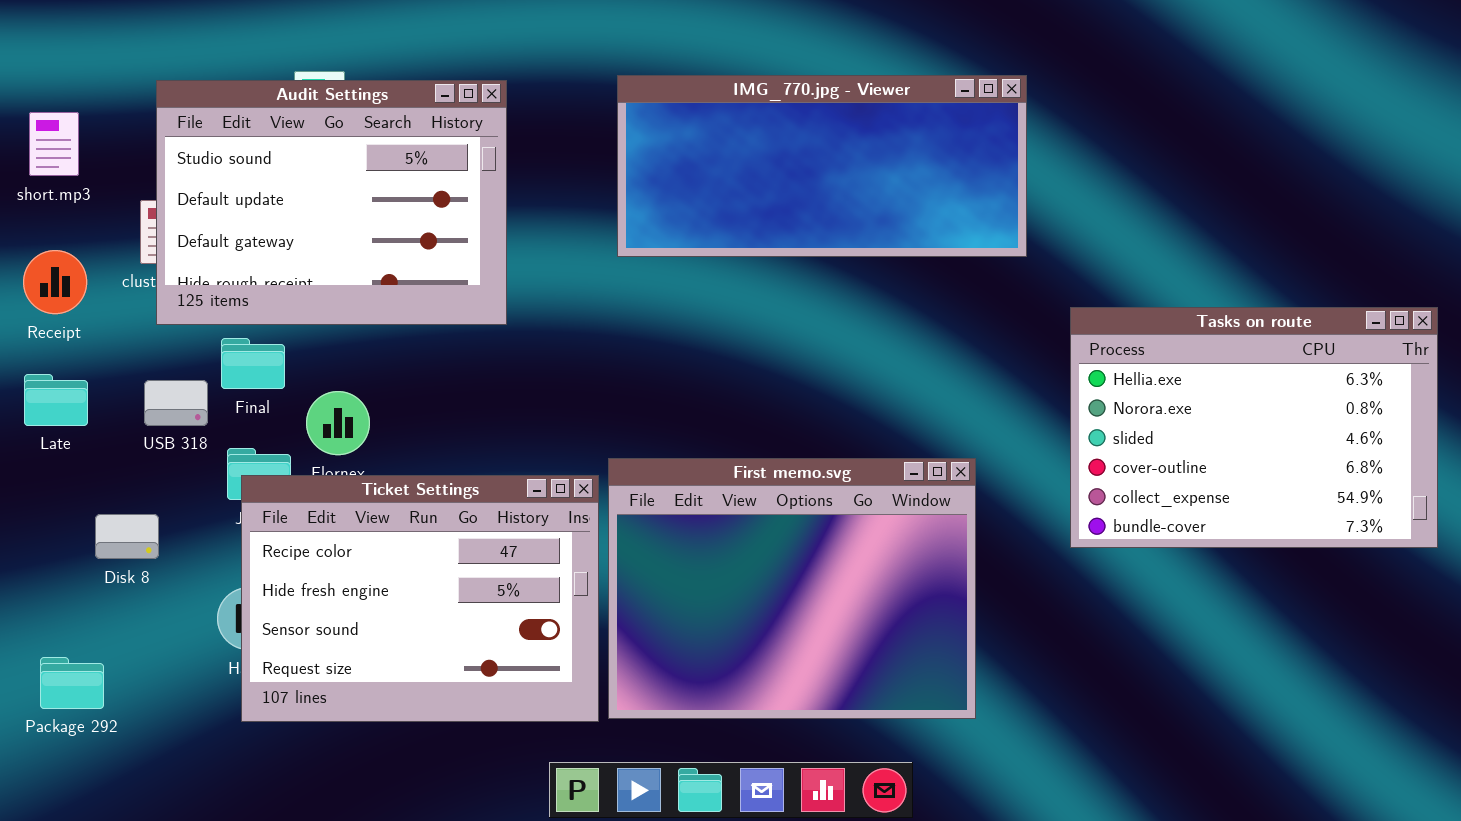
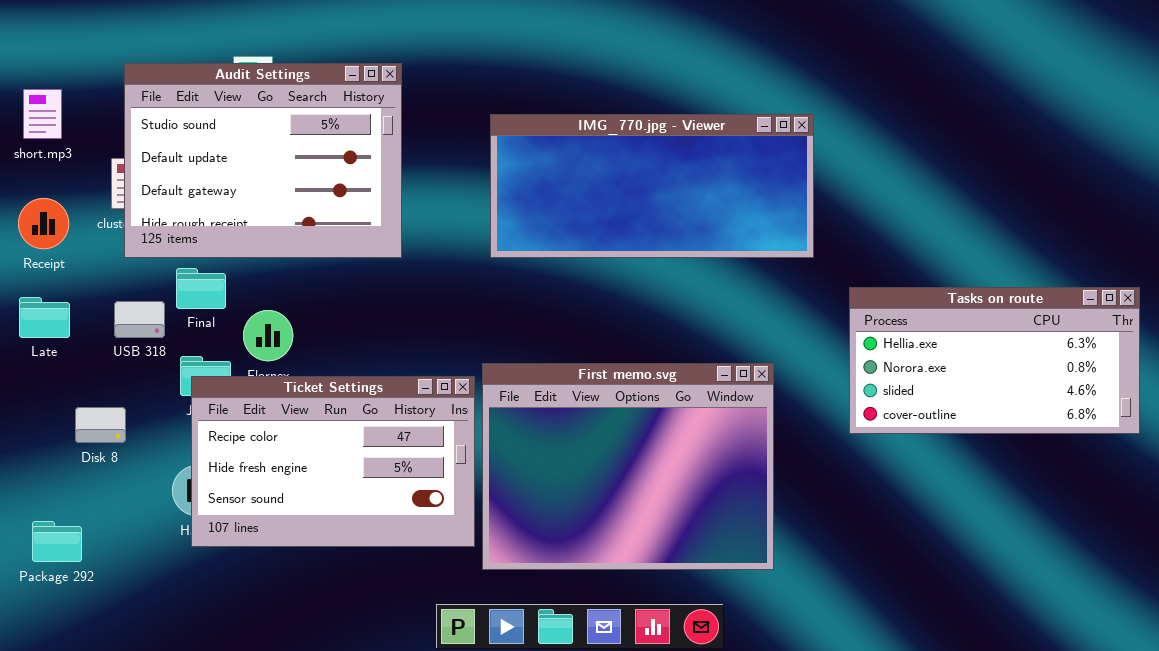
IMG_770.jpg - Viewer: [617,75,1027,257] -> [490,114,814,258], moved
Tasks on route: [1070,307,1438,548] -> [849,287,1140,434], resized
Ticket Settings: [241,475,599,722] -> [191,376,475,547], resized

